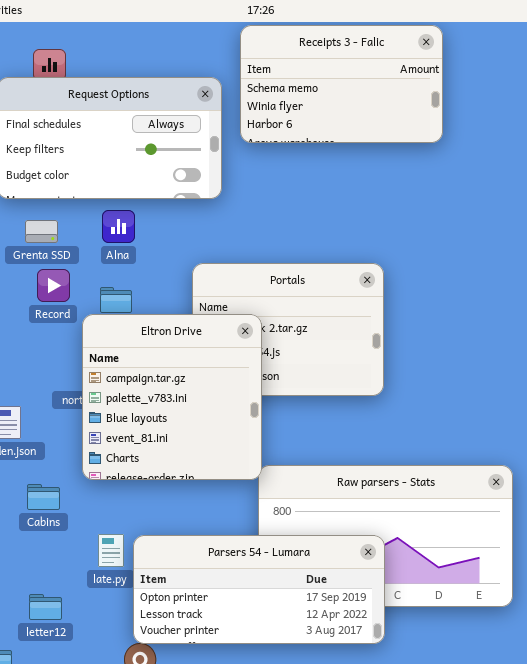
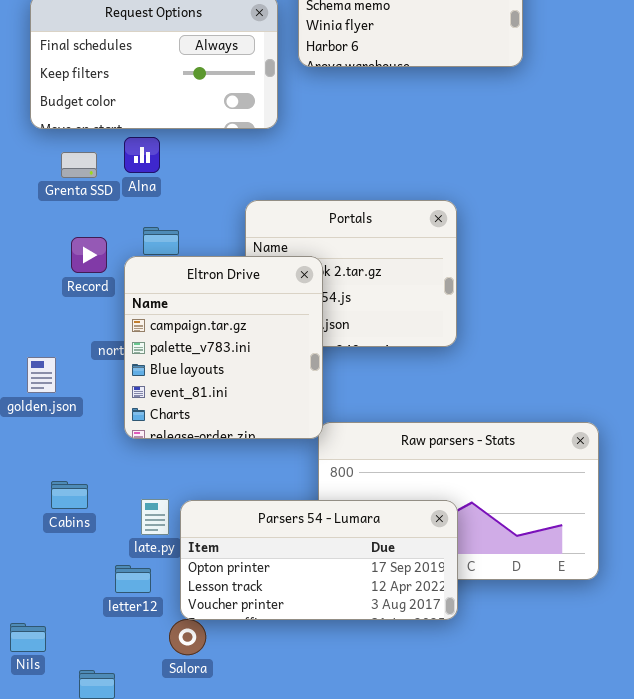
Alna: [102,210,135,243] -> [124,137,160,173], moved
Record: [37,269,70,302] -> [71,237,107,273], moved
Cabins: [27,484,60,510] -> [51,481,88,509], moved
letter12: [29,594,62,620] -> [115,565,151,593], moved

